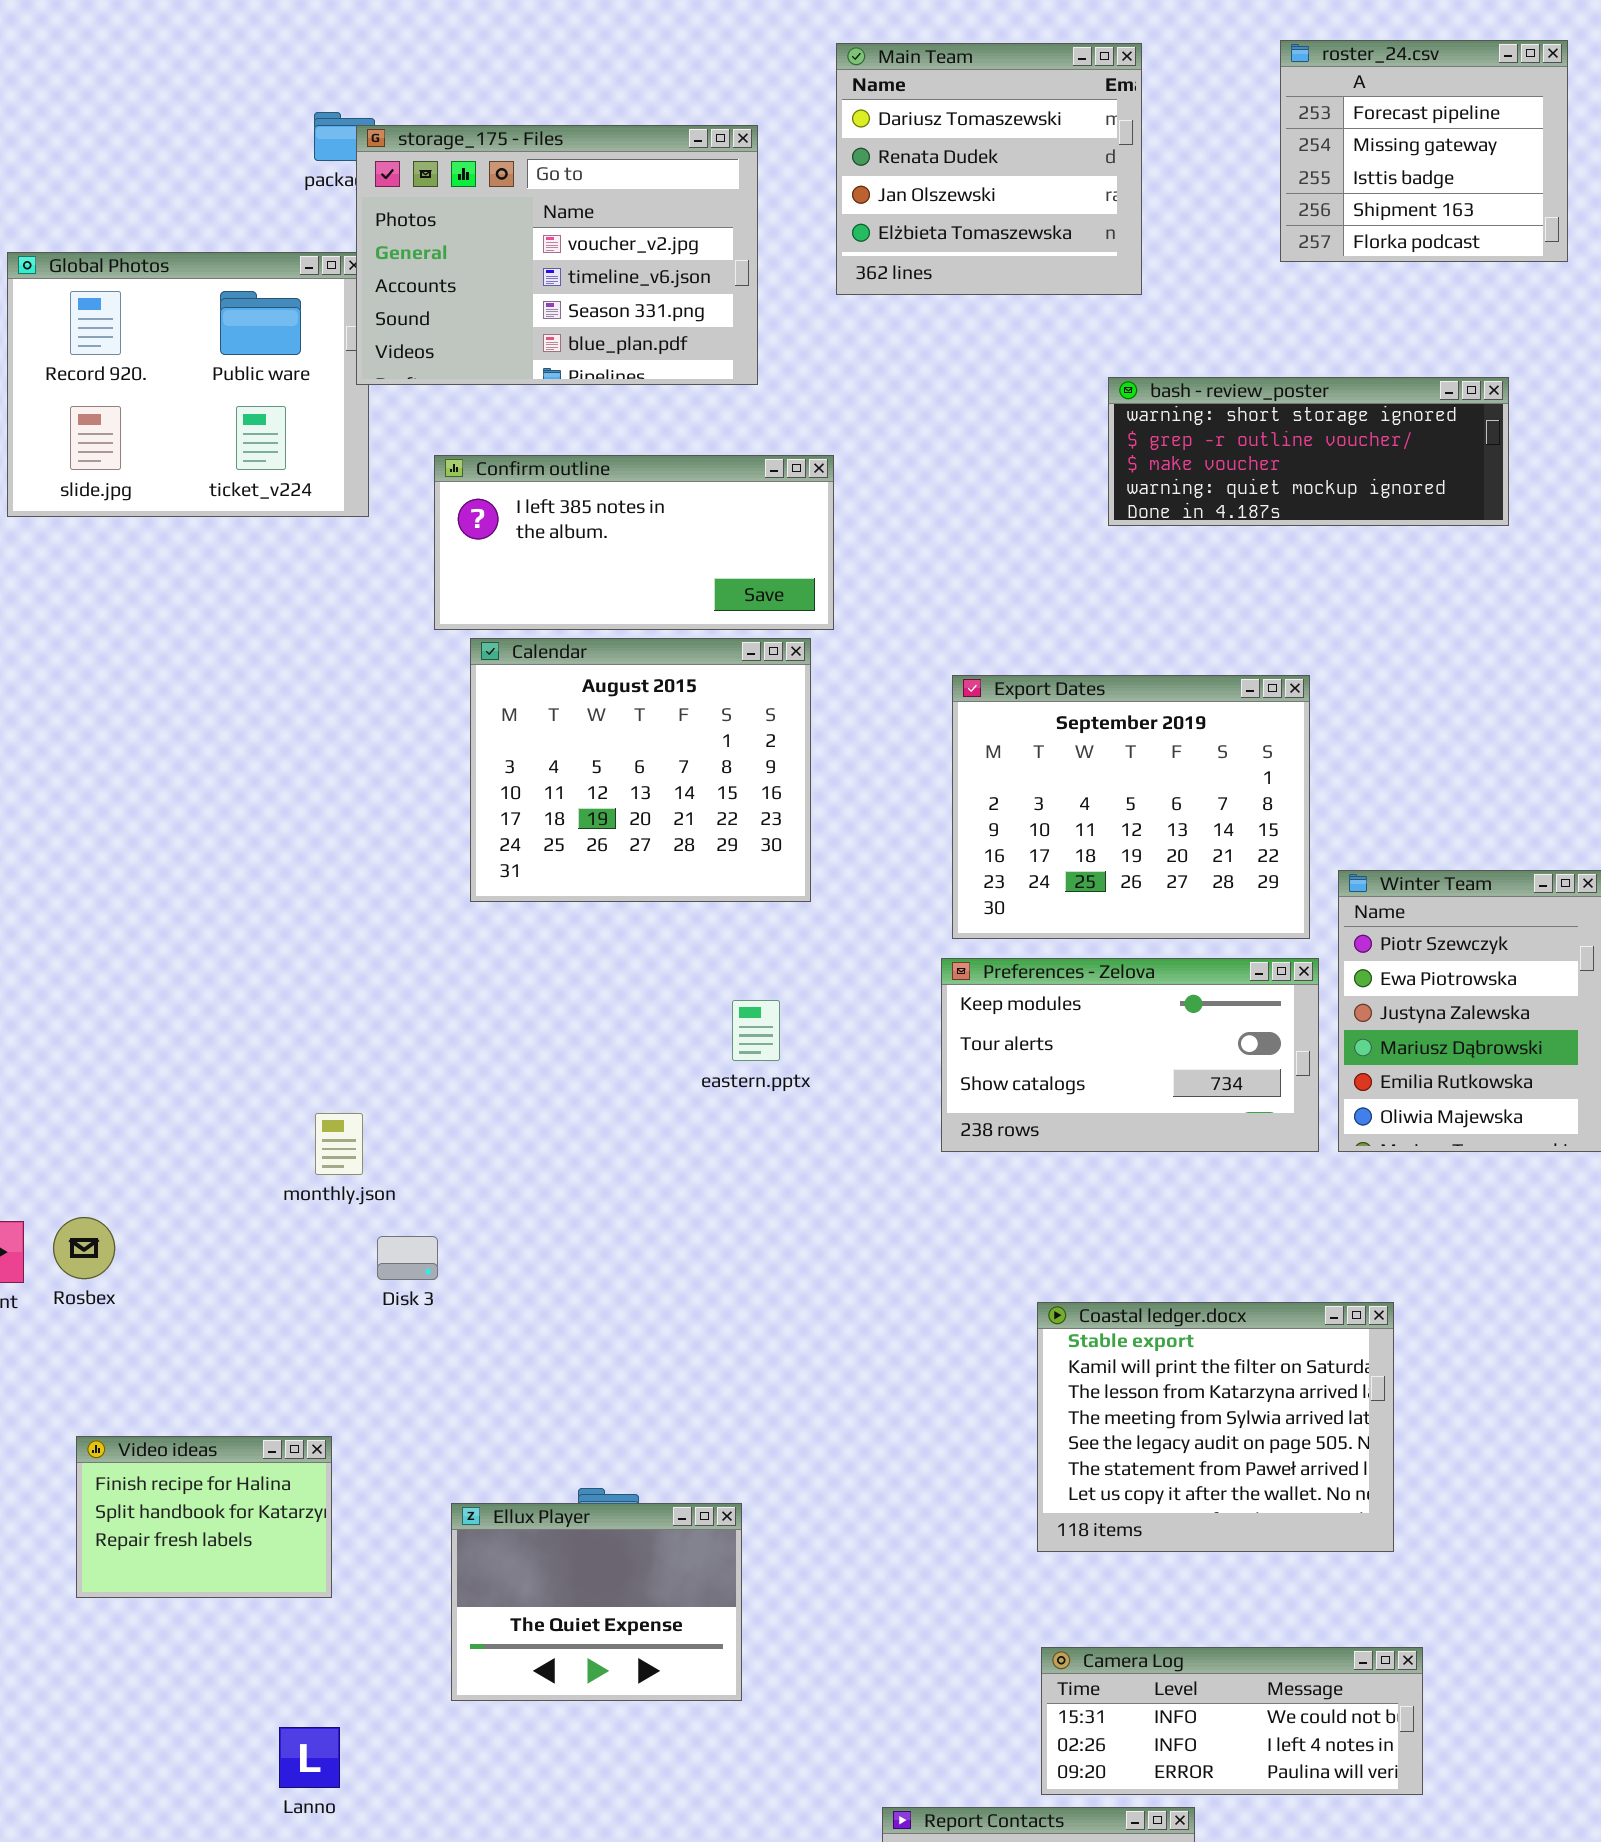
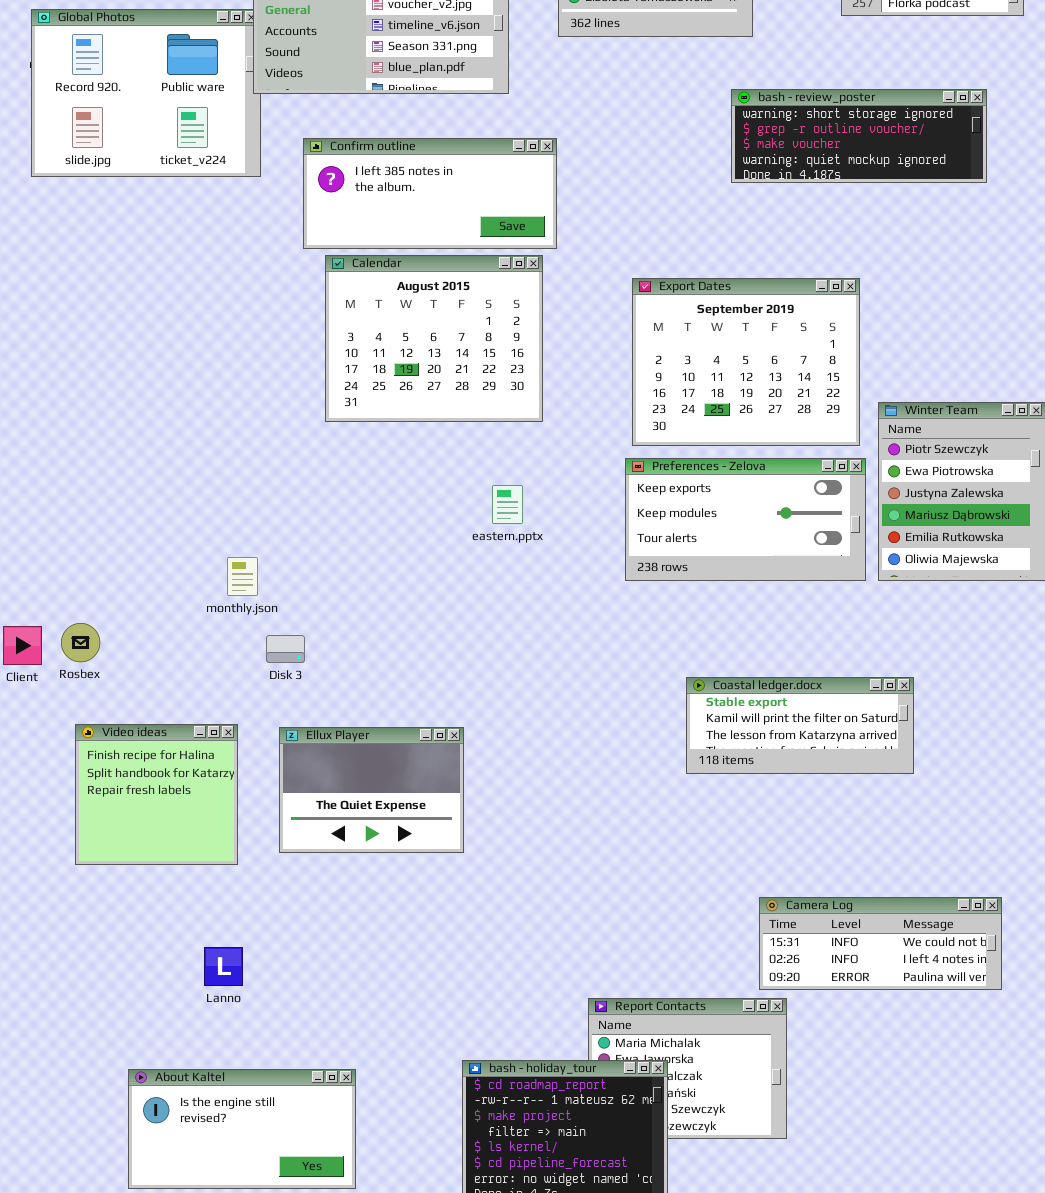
Preferences - Zelova: [941,958,1319,1152] -> [625,458,866,581], scrolled up 1 row
Coastal ledger.docx: [1037,1302,1394,1552] -> [686,677,914,774], resized
Video ideas: [76,1436,332,1598] -> [75,724,238,865], resized
Ellux Player: [451,1503,742,1701] -> [279,727,464,853], moved
Camera Log: [1041,1647,1423,1795] -> [759,897,1002,990], moved

